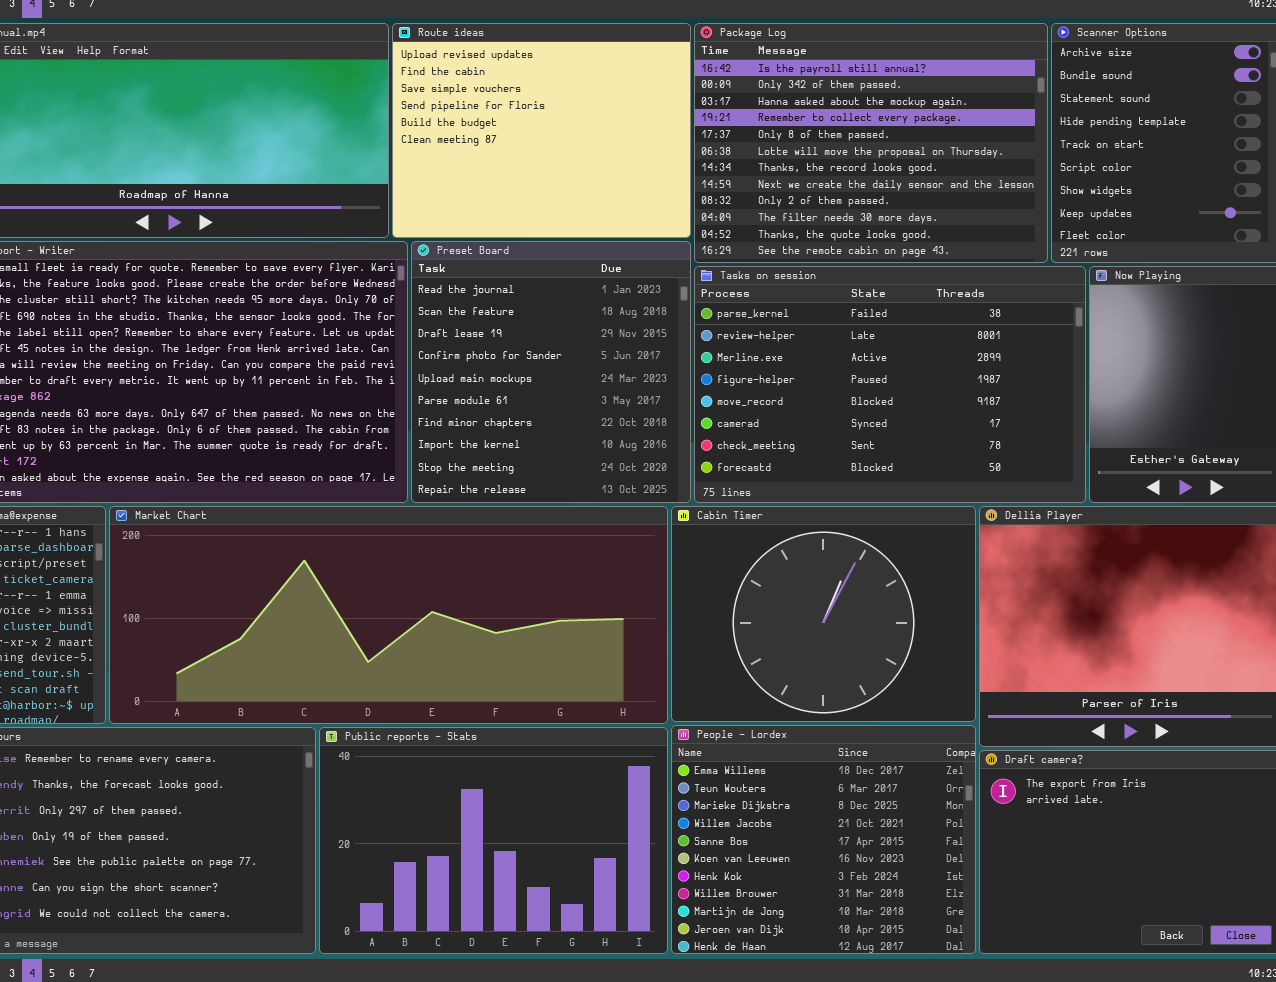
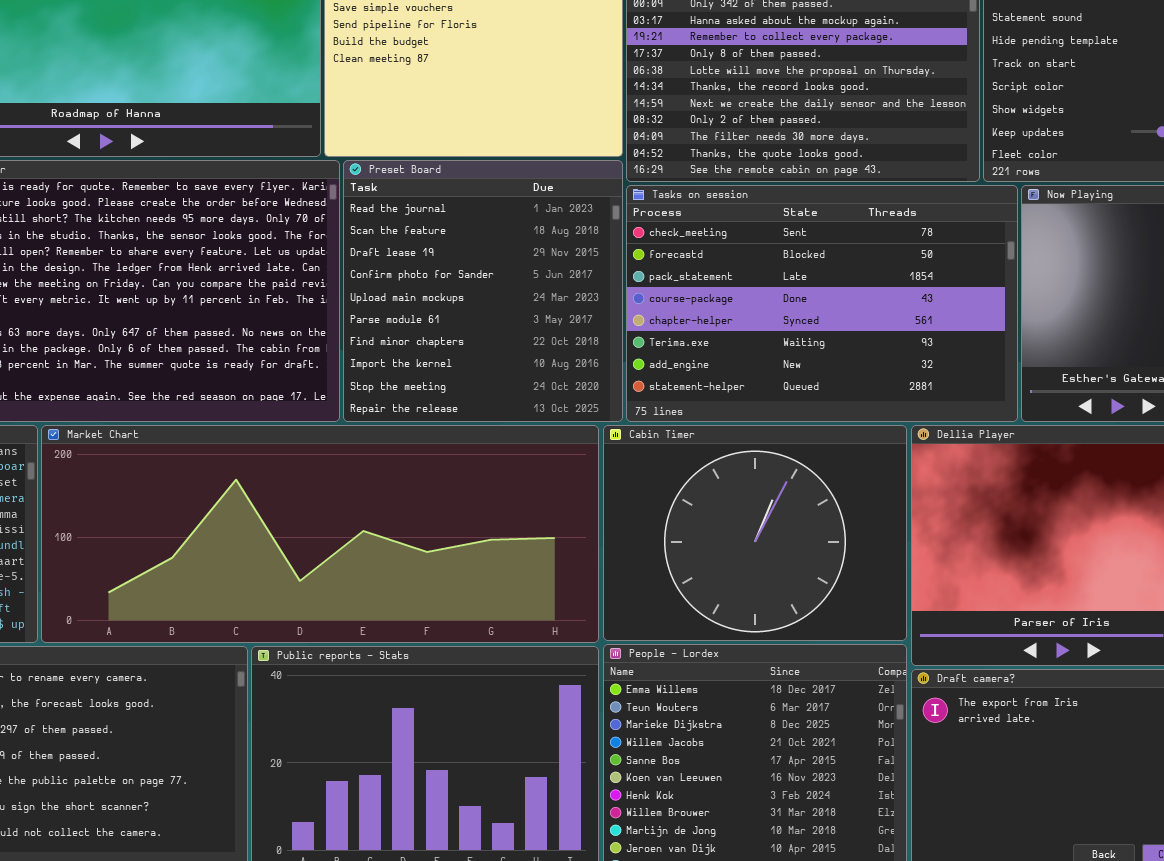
Tasks on session: [694,266,1086,503] -> [626,185,1018,422], scrolled down 6 rows

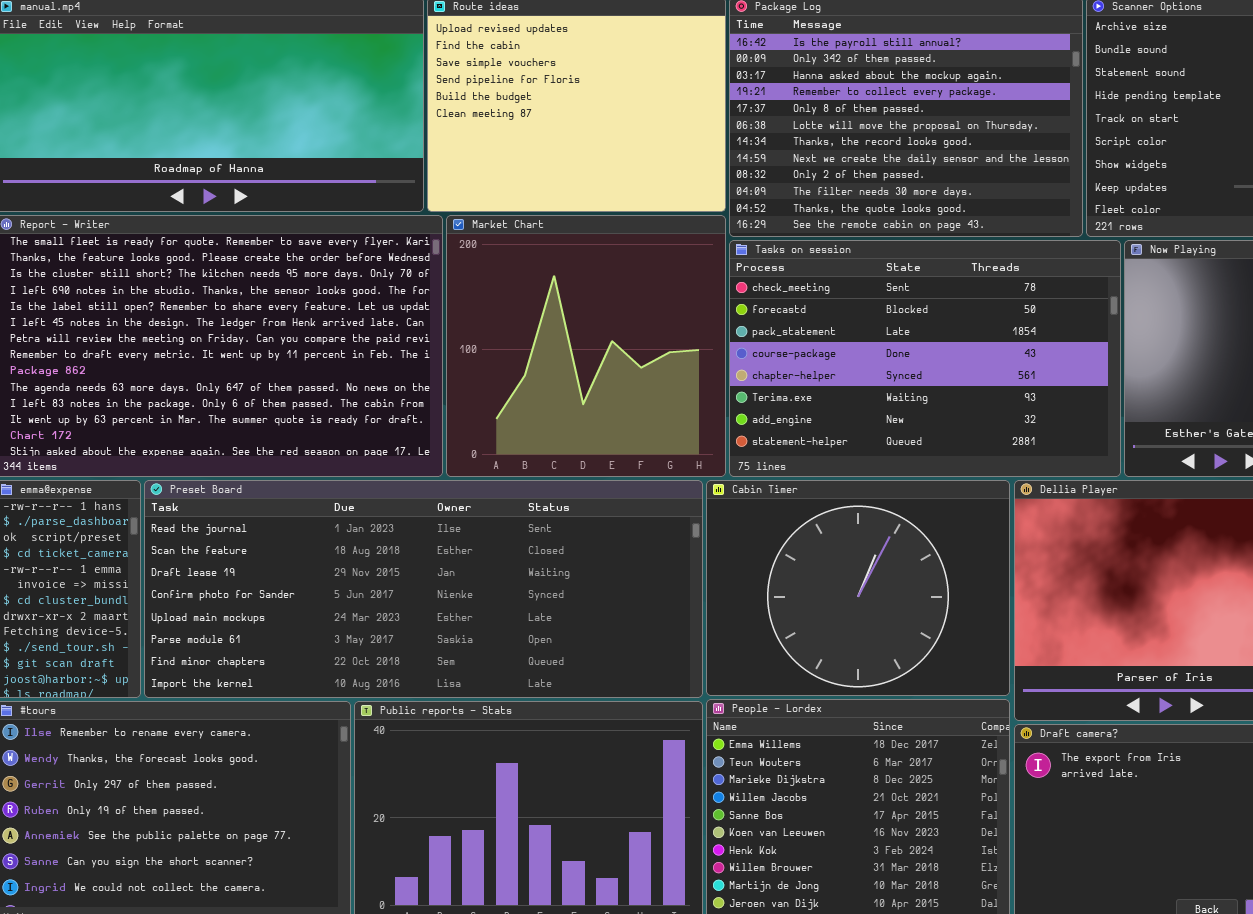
Preset Board: [343,160,623,422] -> [144,480,703,698], moved, resized
Market Chart: [41,425,599,643] -> [446,215,726,477], moved, resized

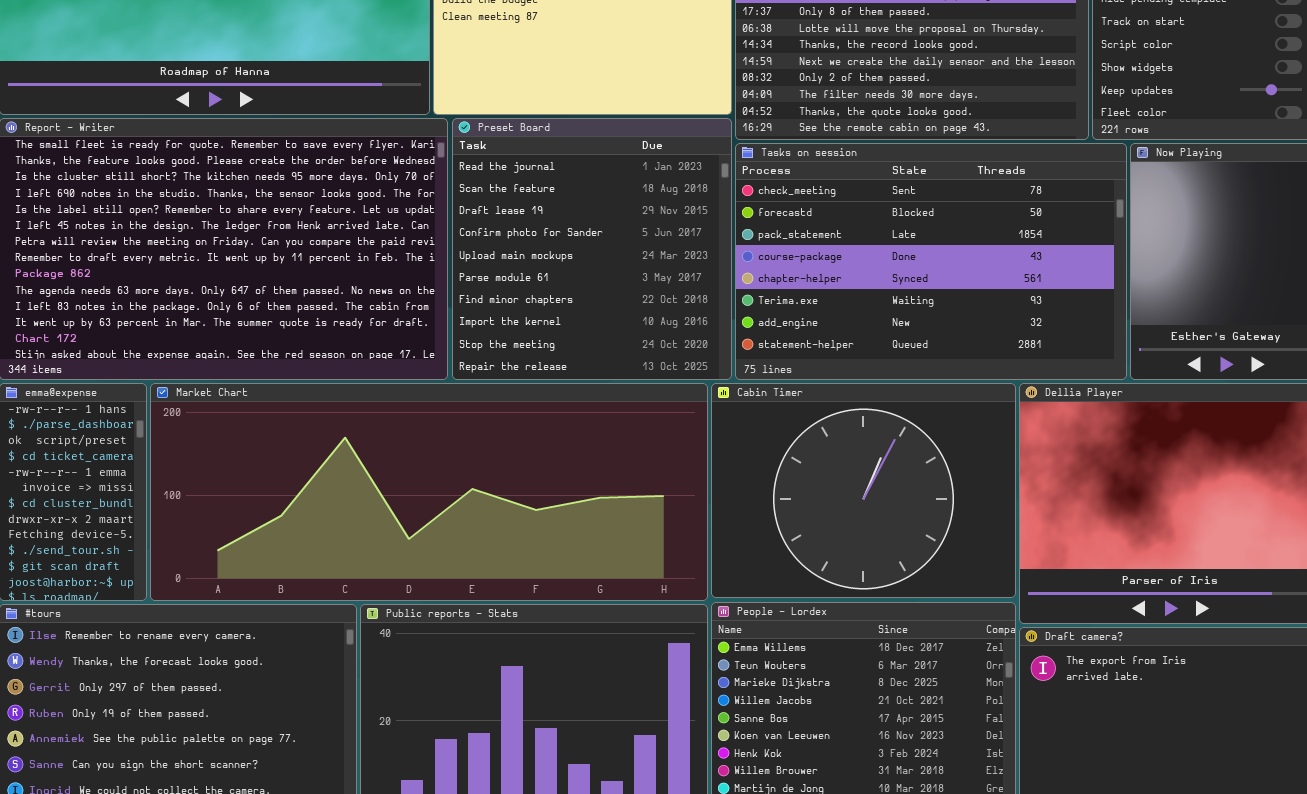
Market Chart: [446,215,726,477] -> [150,383,708,601], moved, resized
Preset Board: [144,480,703,698] -> [452,118,732,380], moved, resized

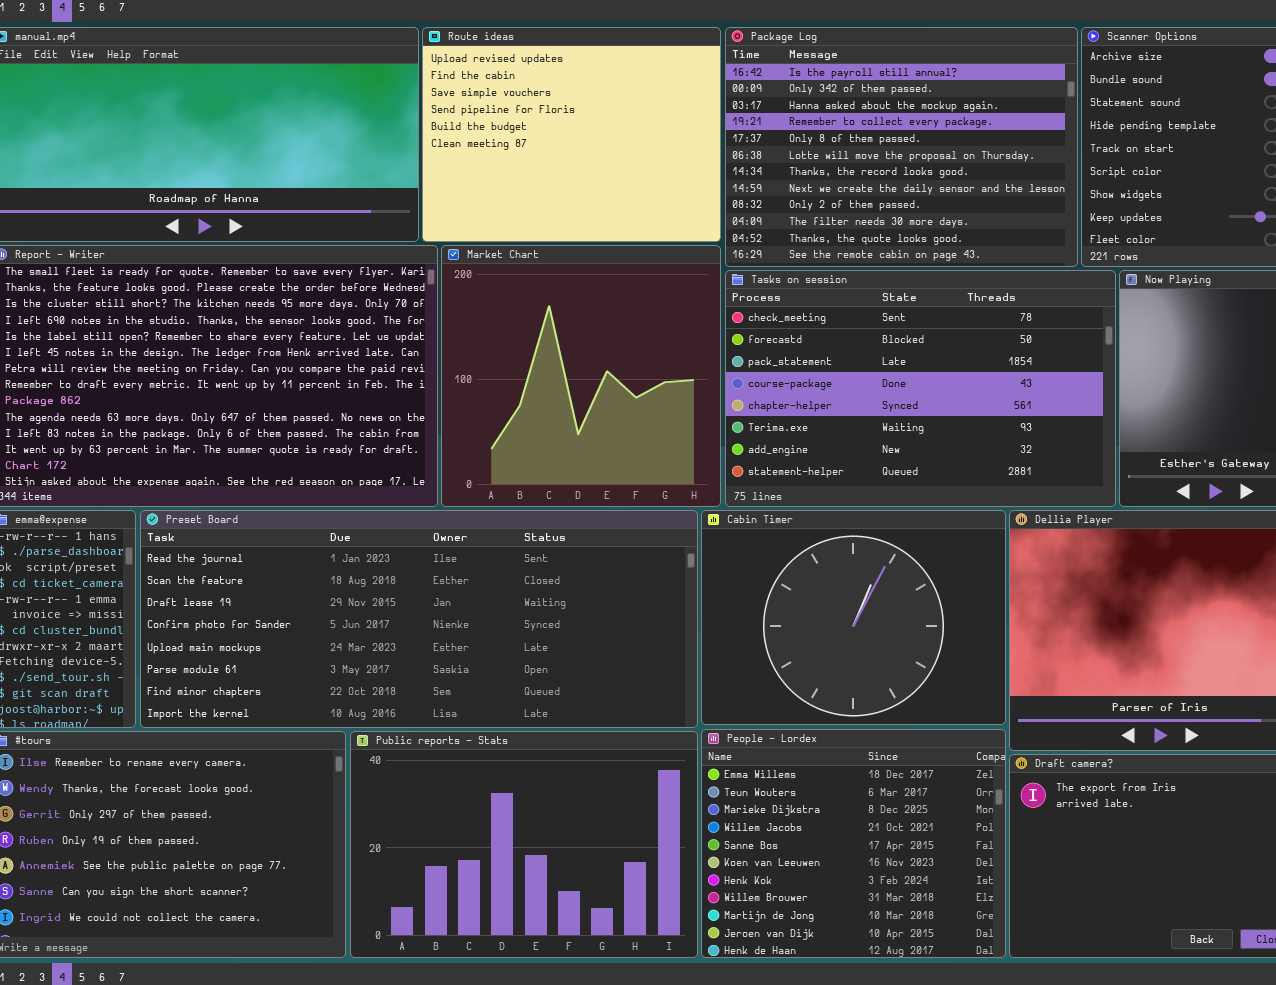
Preset Board: [452,118,732,380] -> [140,510,698,728], moved, resized
Market Chart: [150,383,708,601] -> [441,245,721,507], moved, resized

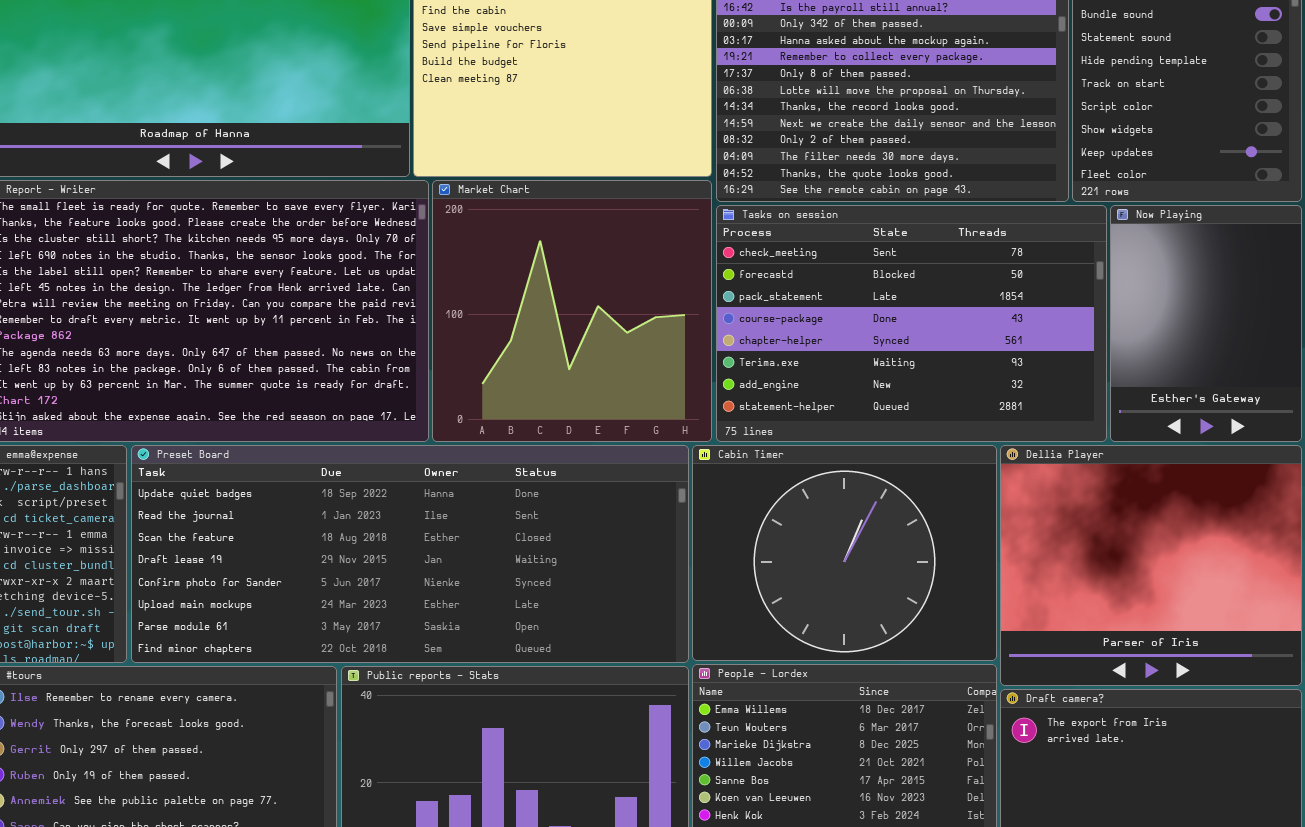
Preset Board: [140,510,698,728] -> [131,445,689,663], scrolled up 1 row

